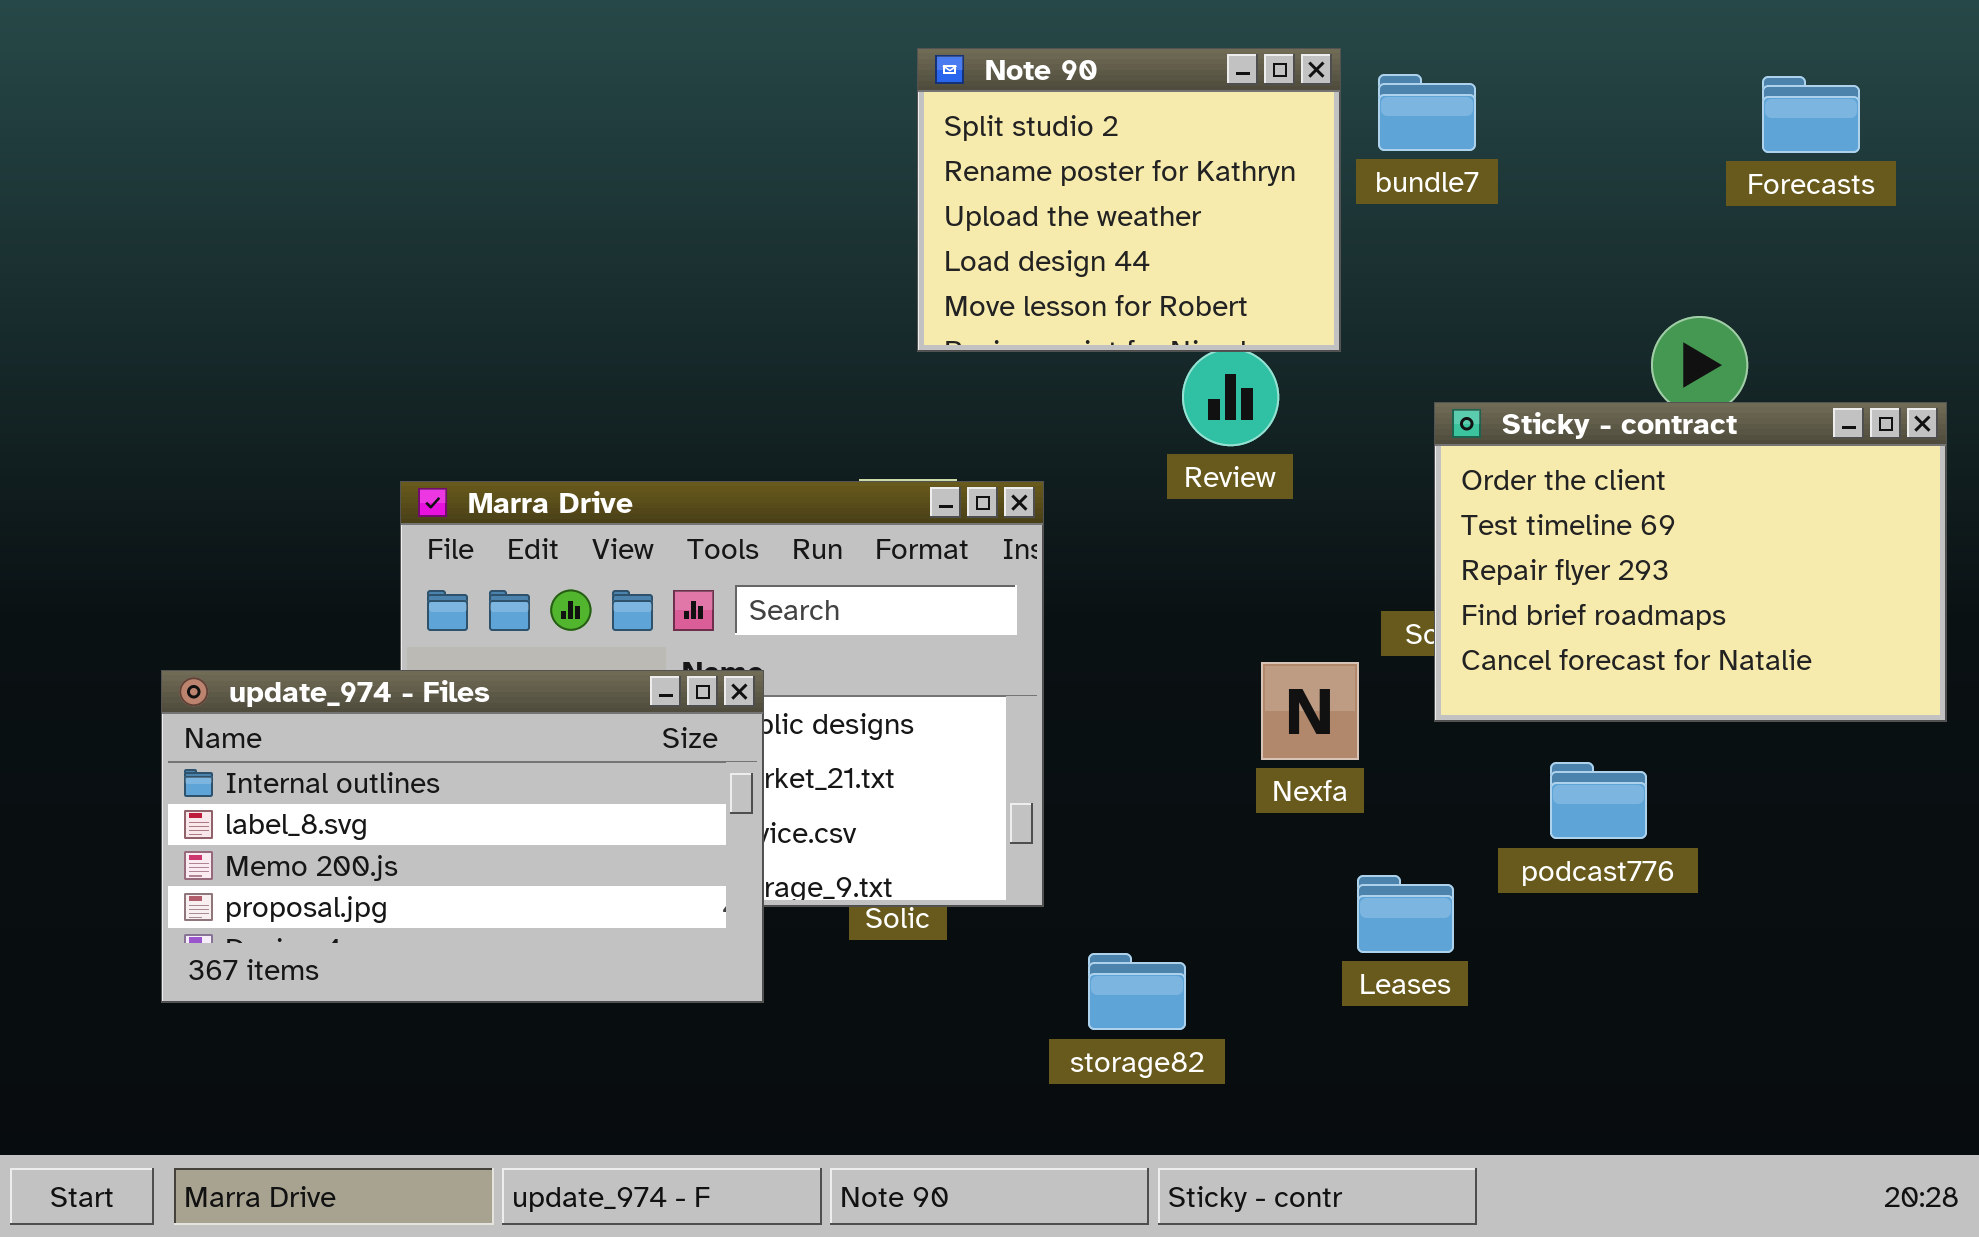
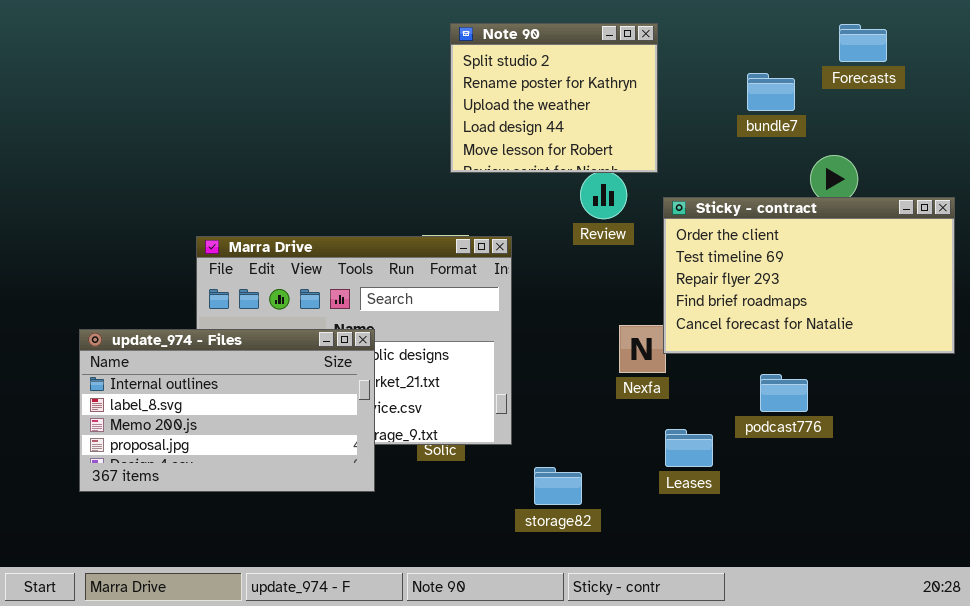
bundle7: [1378,74,1476,151] -> [747,73,795,111], moved
Forecasts: [1762,76,1860,153] -> [839,24,887,62], moved
Sticky - contract: [1434,402,1947,722] -> [663,197,955,354], resized

